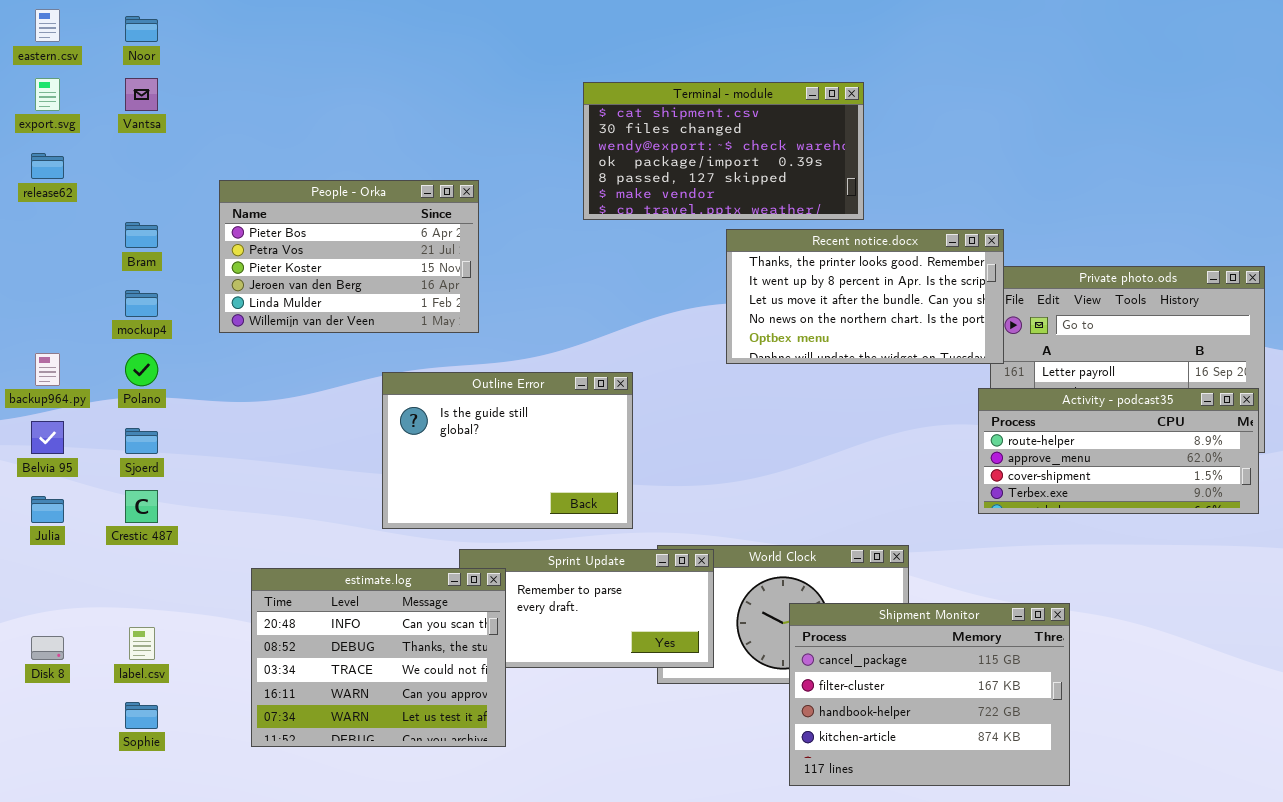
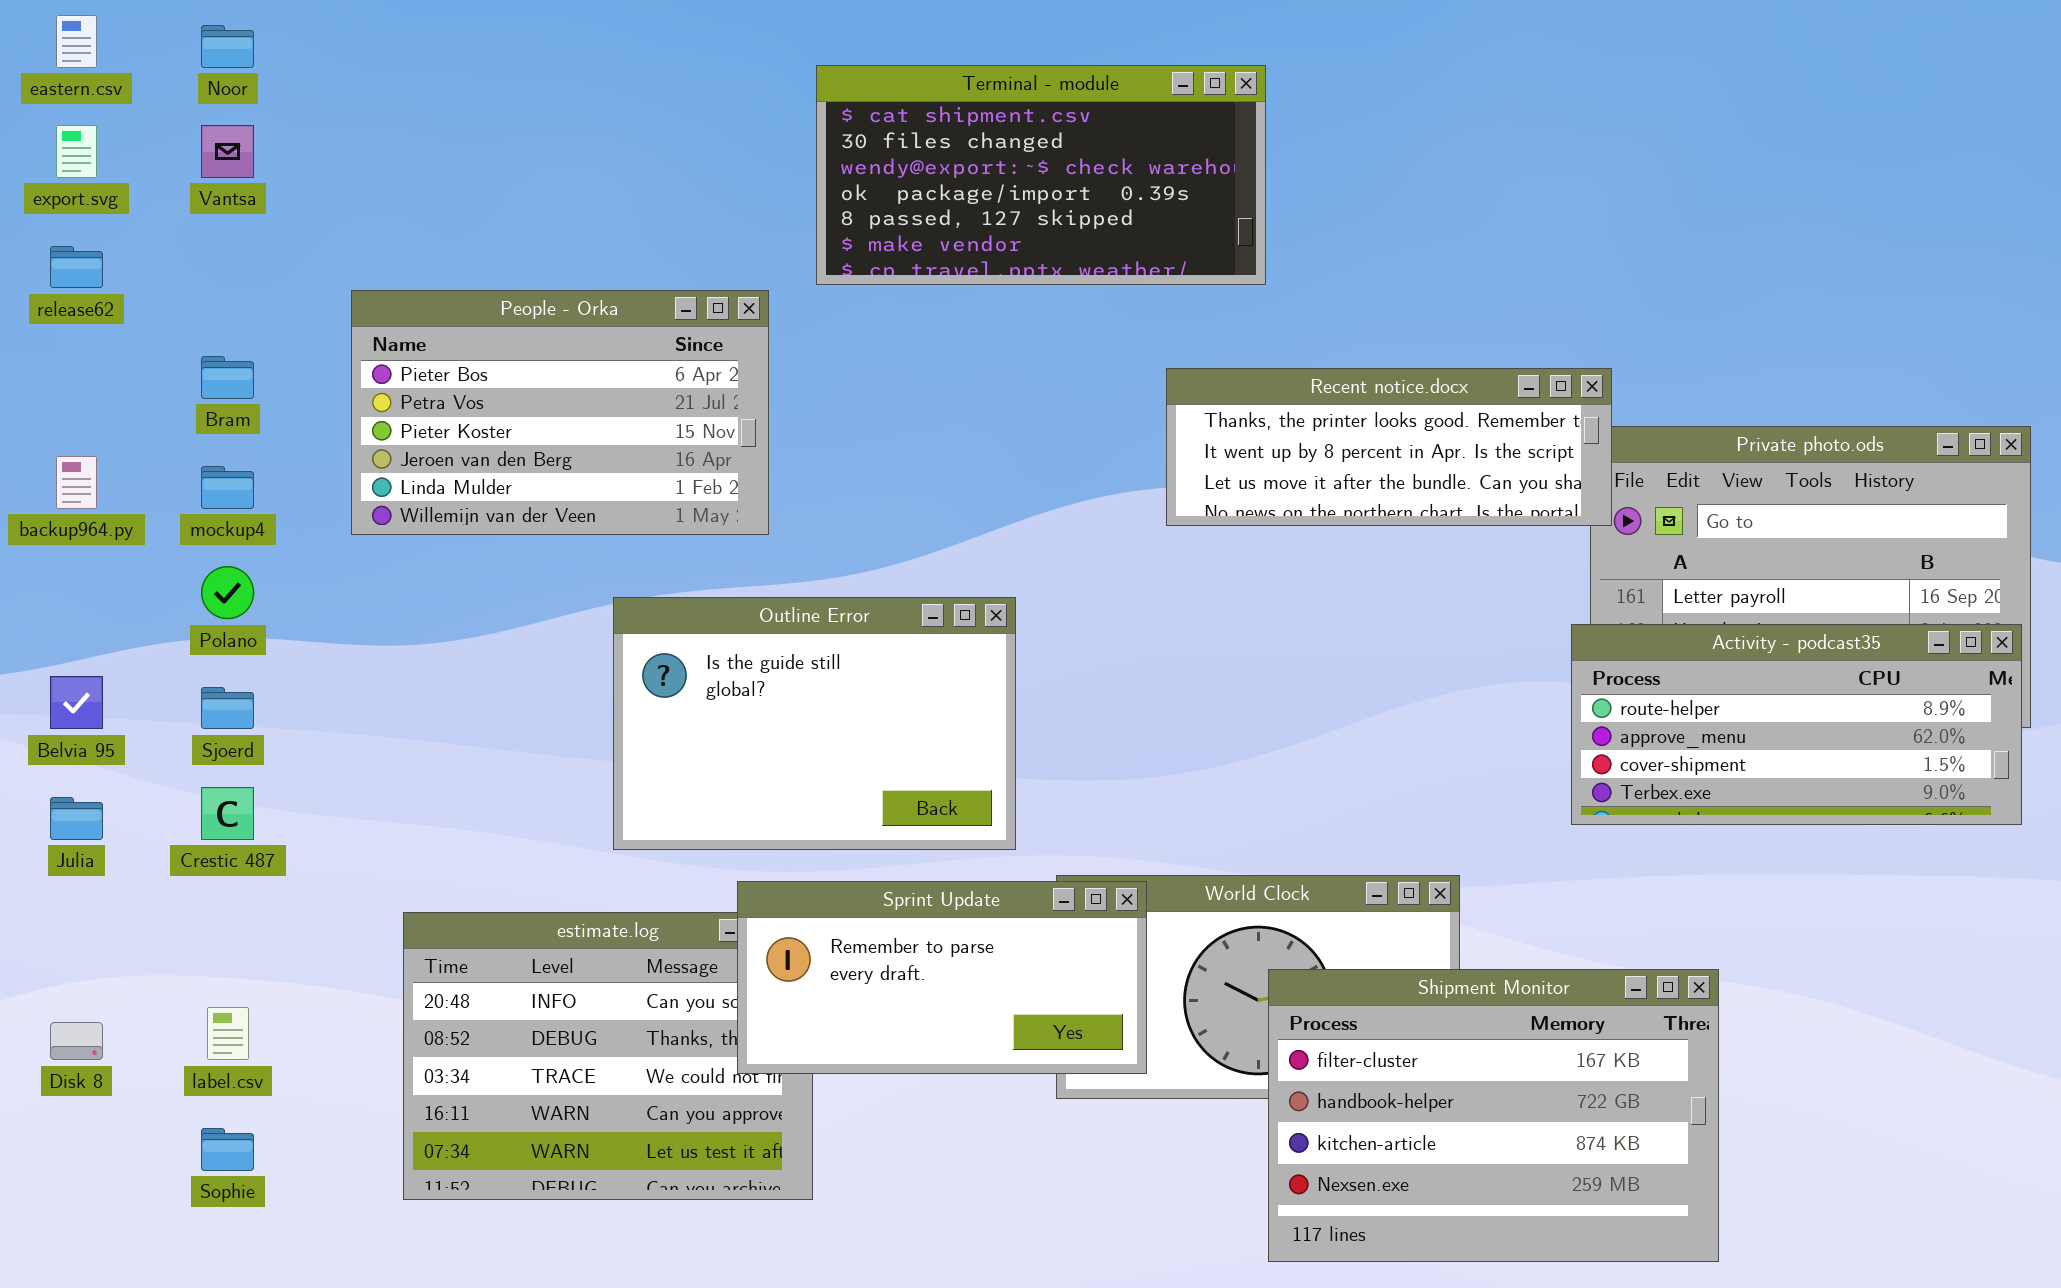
Terminal - module: [583,82,864,220] -> [816,65,1266,285], moved
Recent notice.docx: [726,229,1004,364] -> [1166,368,1612,526], resized
backup964.py: [35,353,60,386] -> [56,456,97,509], moved
Sprint Update: [459,549,714,668] -> [737,881,1147,1074], raised
Shipment Monitor: [789,603,1070,786] -> [1268,969,1719,1262], scrolled down 1 row

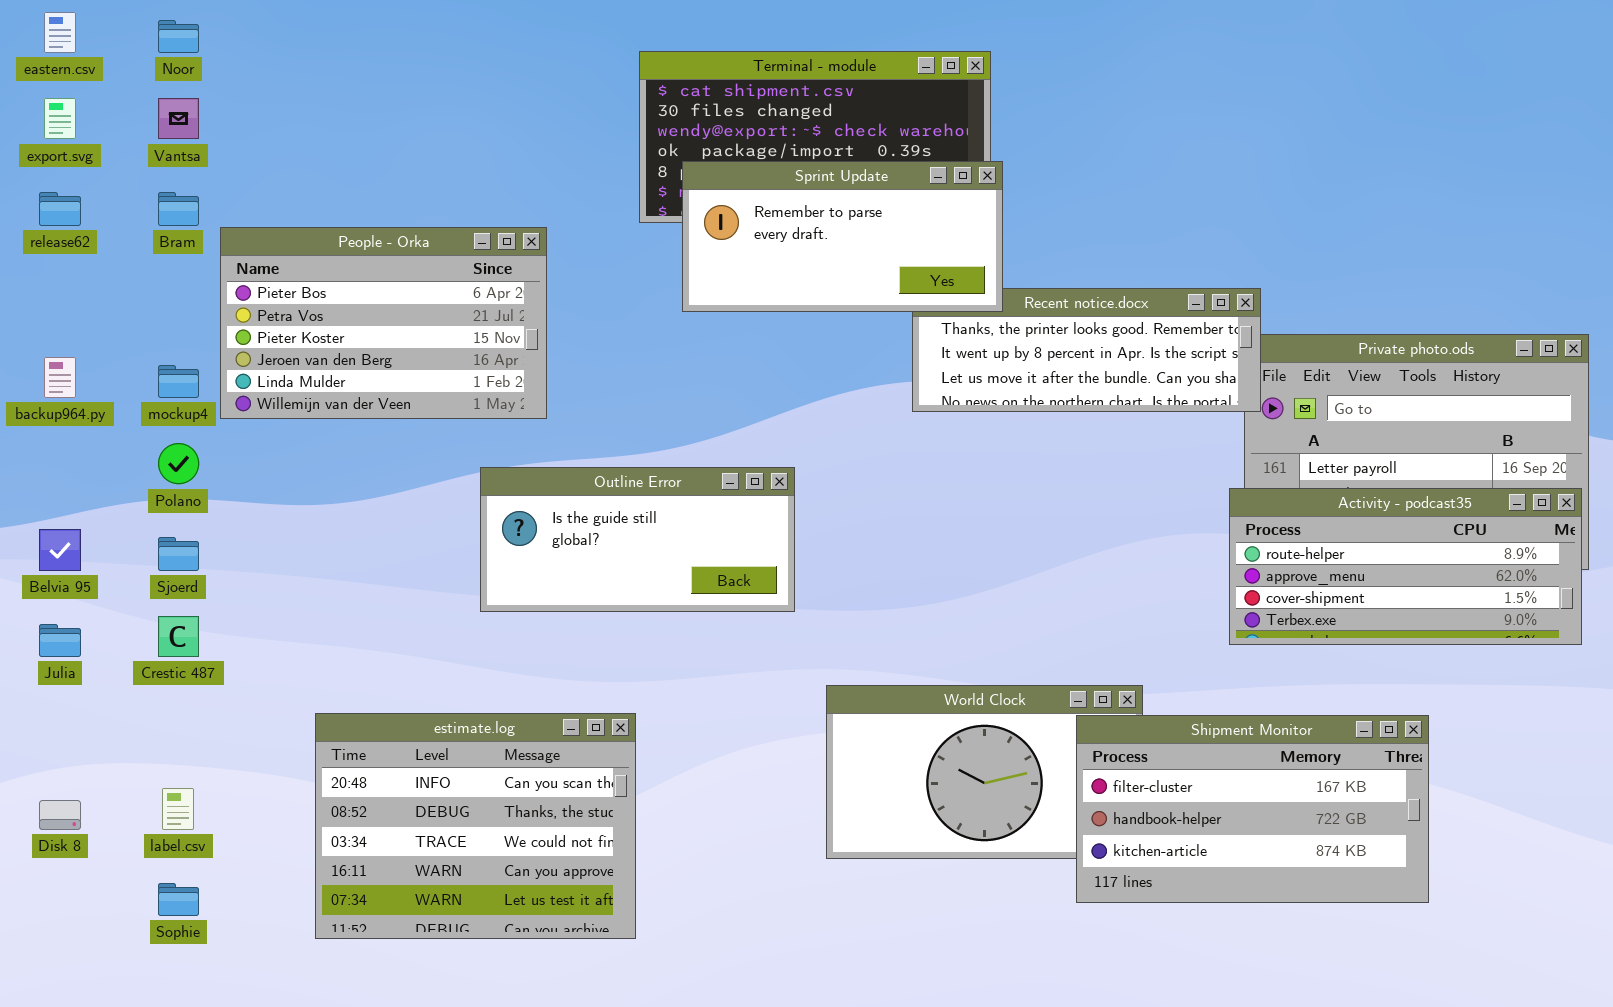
People - Orka: [351,290,769,535] -> [220,227,547,419], moved
Bram: [201,356,254,399] -> [158,192,199,226], moved
Outline Error: [613,597,1016,850] -> [480,467,795,612], resized
Sprint Update: [737,881,1147,1074] -> [682,161,1003,312], moved
Shipment Monitor: [1268,969,1719,1262] -> [1076,715,1429,903], moved, resized

